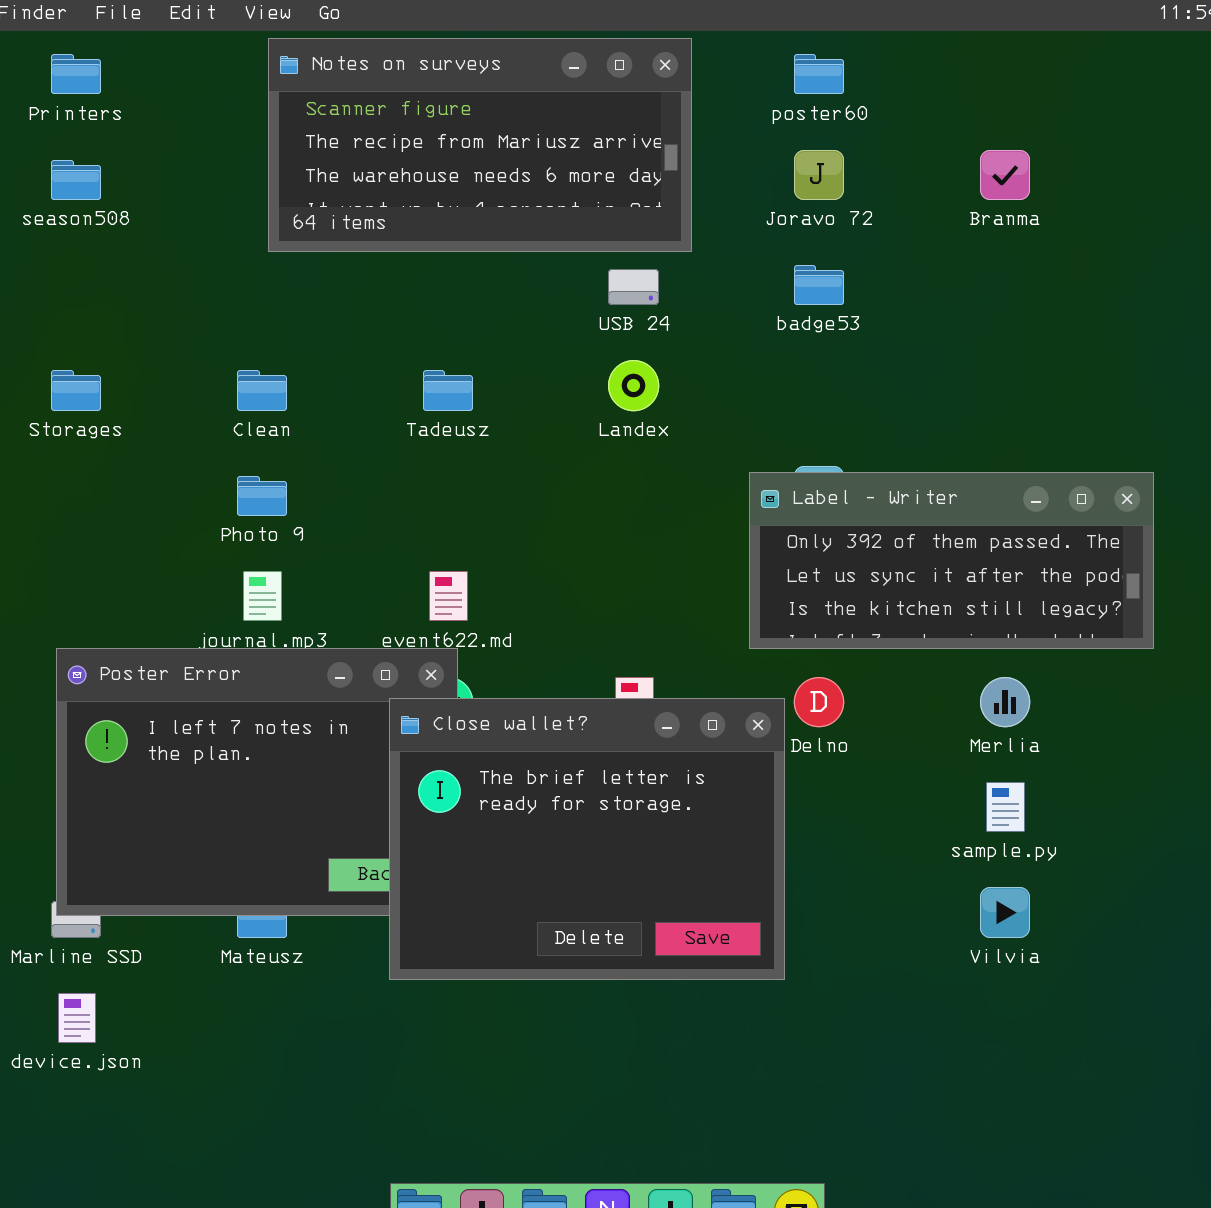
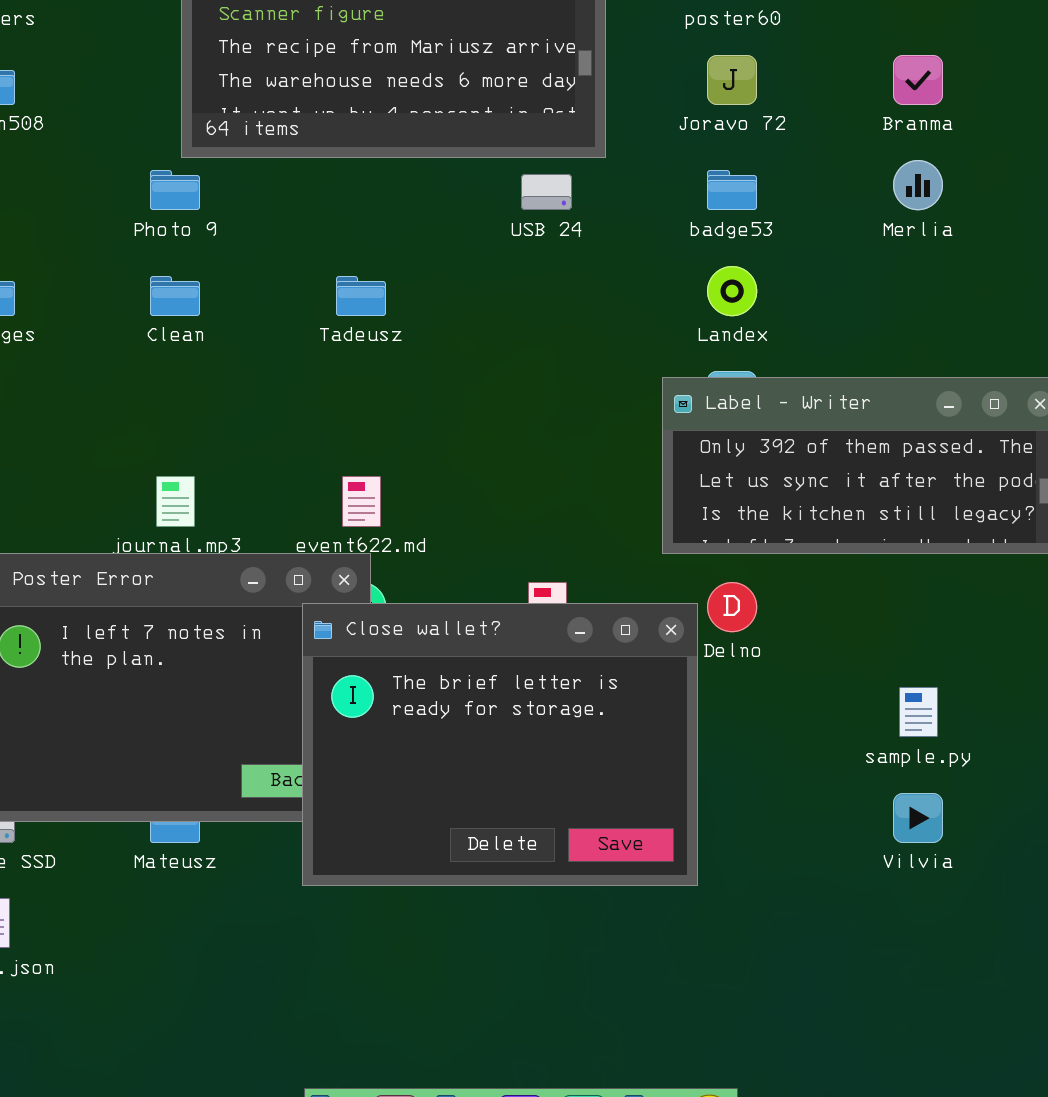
Landex: [608,360,659,411] -> [707,266,757,316], moved
Photo 9: [237,476,287,516] -> [150,170,200,210], moved
Merlia: [980,677,1030,727] -> [893,160,943,210], moved

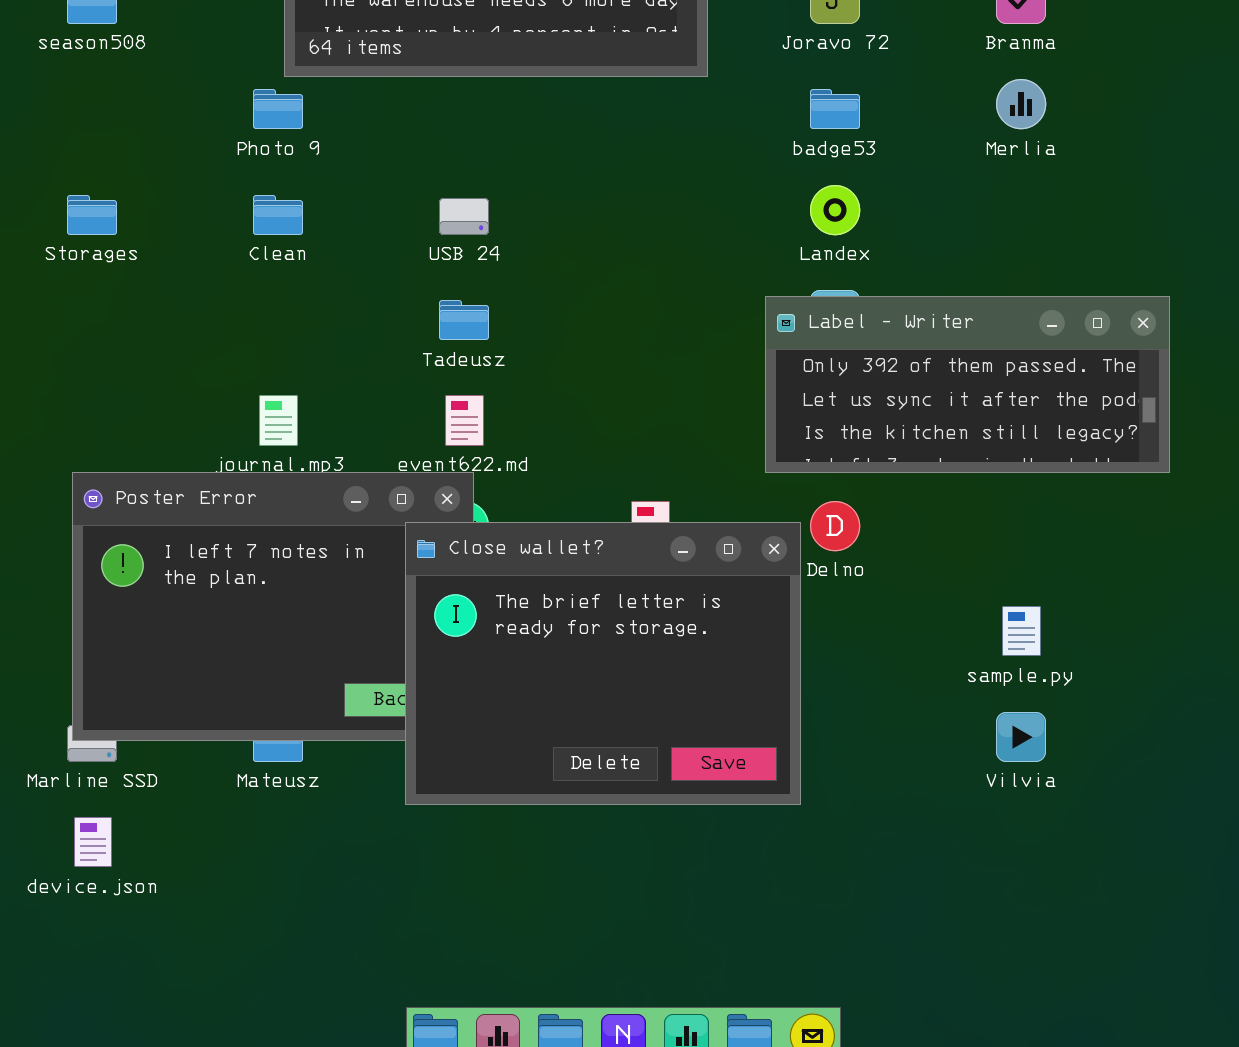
USB 24: [521,174,572,210] -> [439,198,489,235], moved
Tadeusz: [336,276,386,316] -> [439,300,489,340], moved

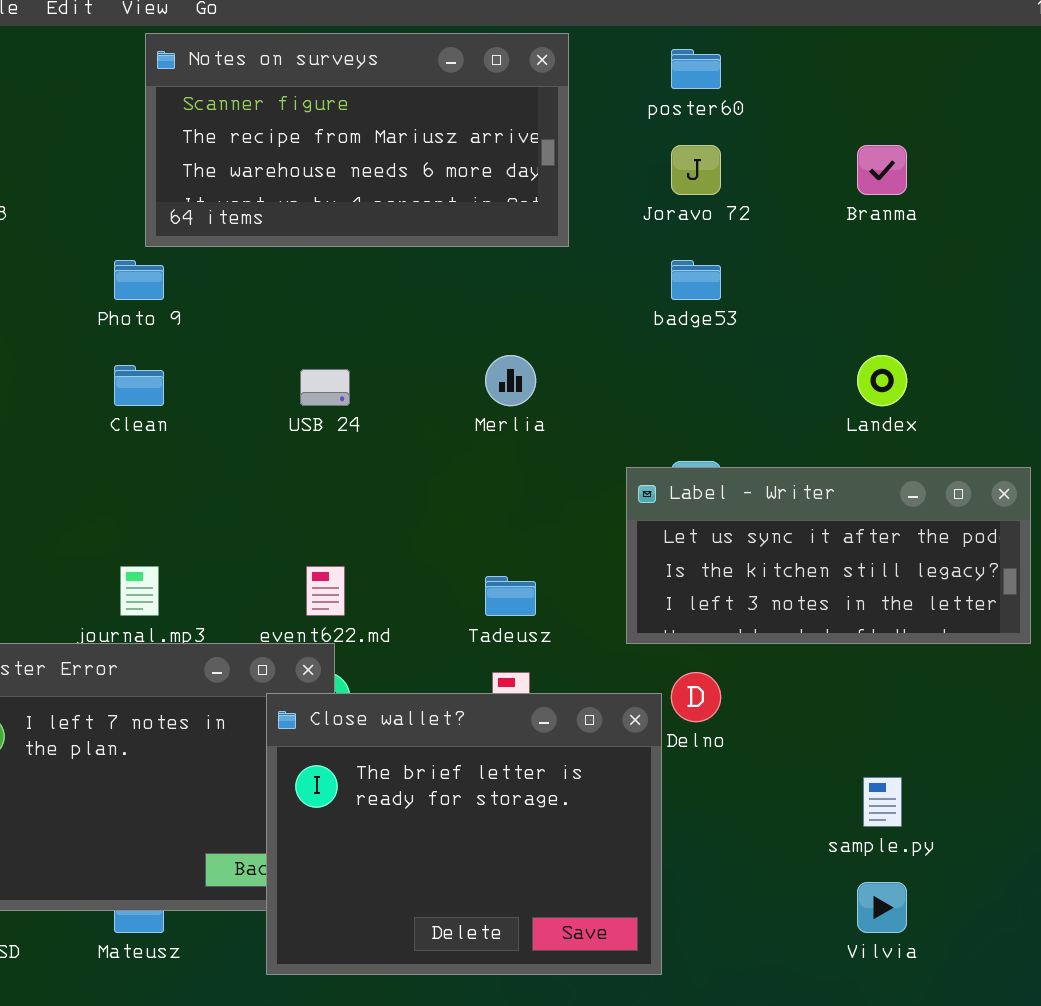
Merlia: [996,79,1046,129] -> [485,355,536,406], moved
Landex: [810,185,860,235] -> [857,355,907,406], moved
Label - Writer: [765,296,1170,473] -> [626,467,1031,644], scrolled down 1 row
Tadeusz: [439,300,489,340] -> [485,576,536,616], moved

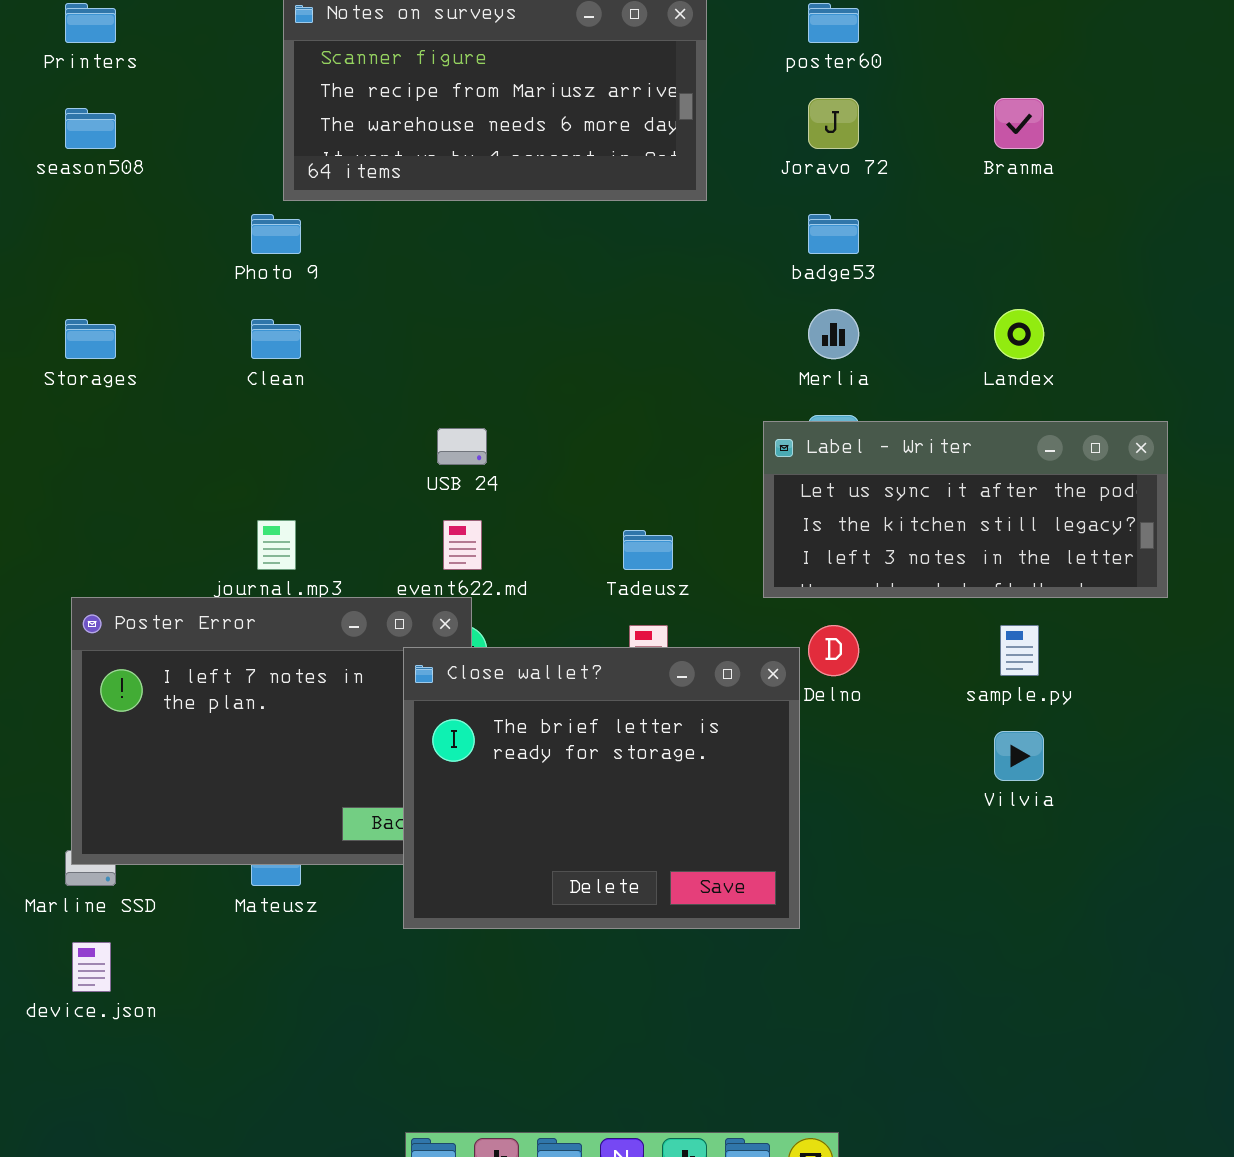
Merlia: [485,355,536,406] -> [808,309,859,359], moved
USB 24: [300,369,350,406] -> [437,428,487,465], moved
sample.py: [863,777,902,827] -> [1000,625,1039,676], moved
Vilvia: [857,882,907,933] -> [994,731,1044,781], moved

